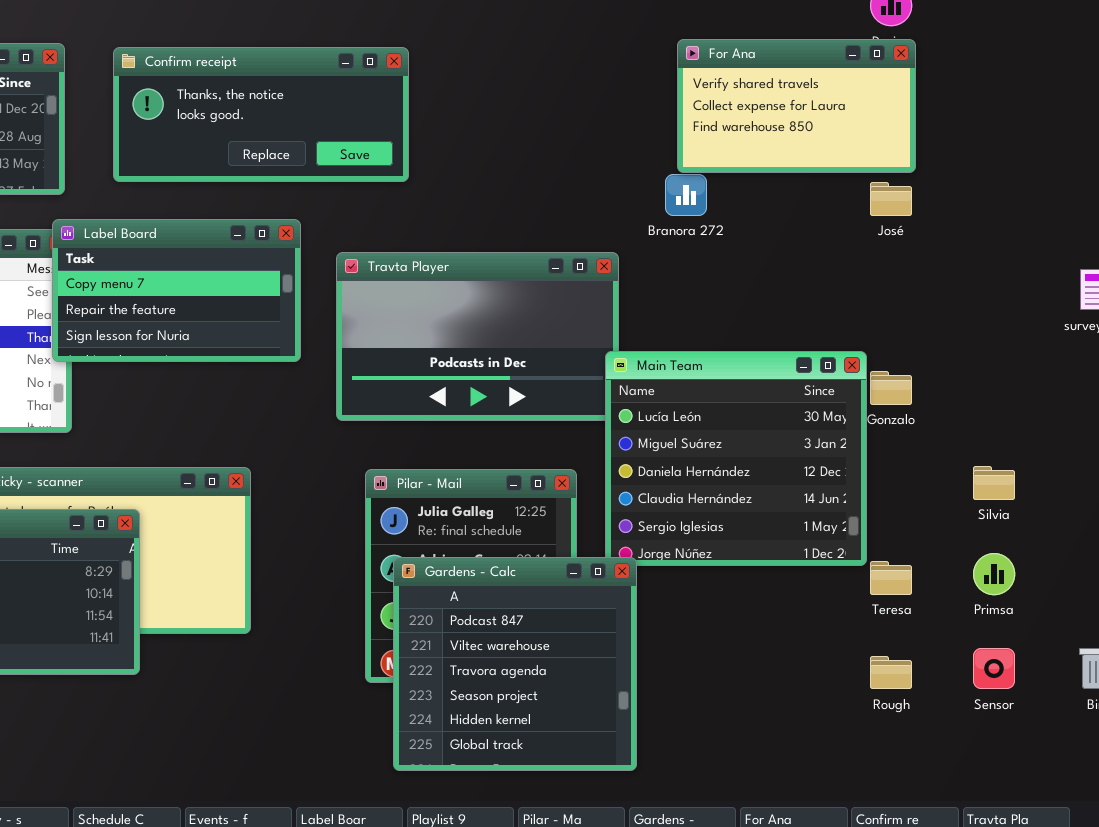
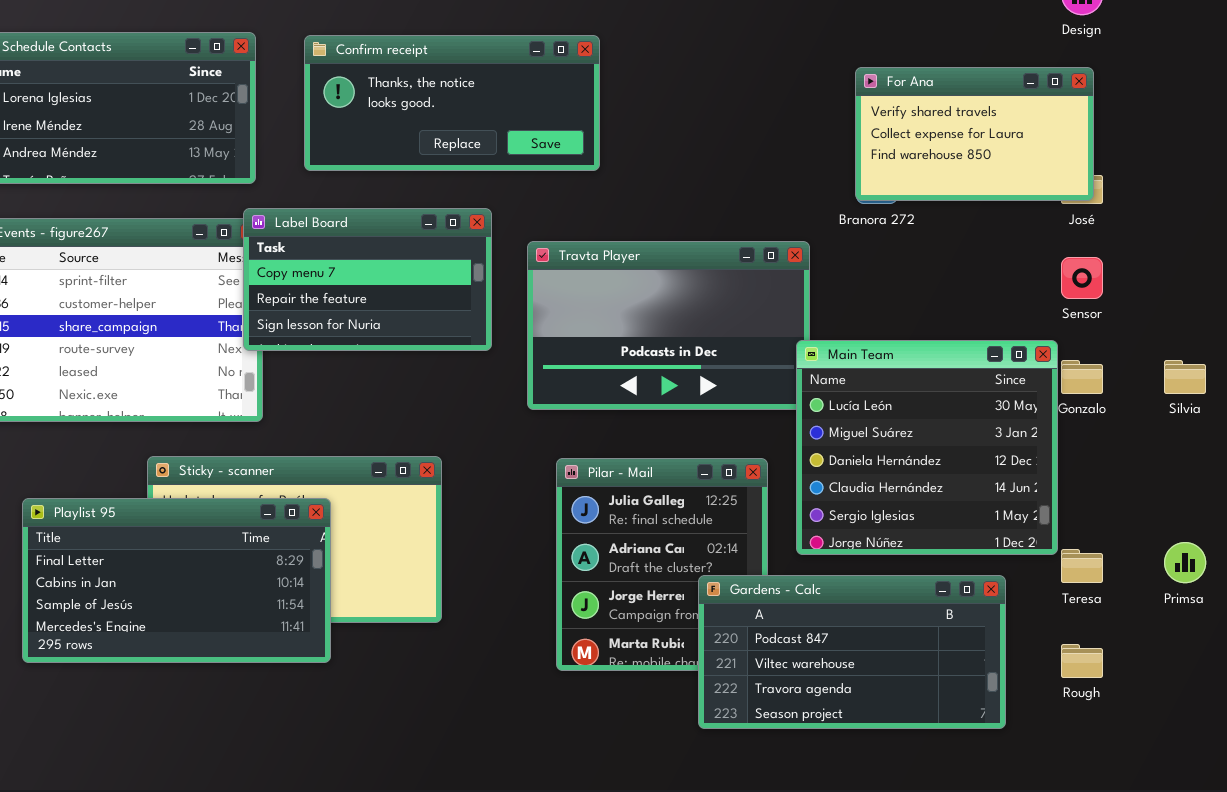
For Ana: [677,39,916,173] -> [855,67,1094,201], moved
Silvia: [973,466,1015,500] -> [1164,360,1206,394], moved
Gardens - Calc: [393,557,637,771] -> [698,575,1006,729], moved, resized
Sensor: [973,648,1015,689] -> [1061,257,1103,299], moved

